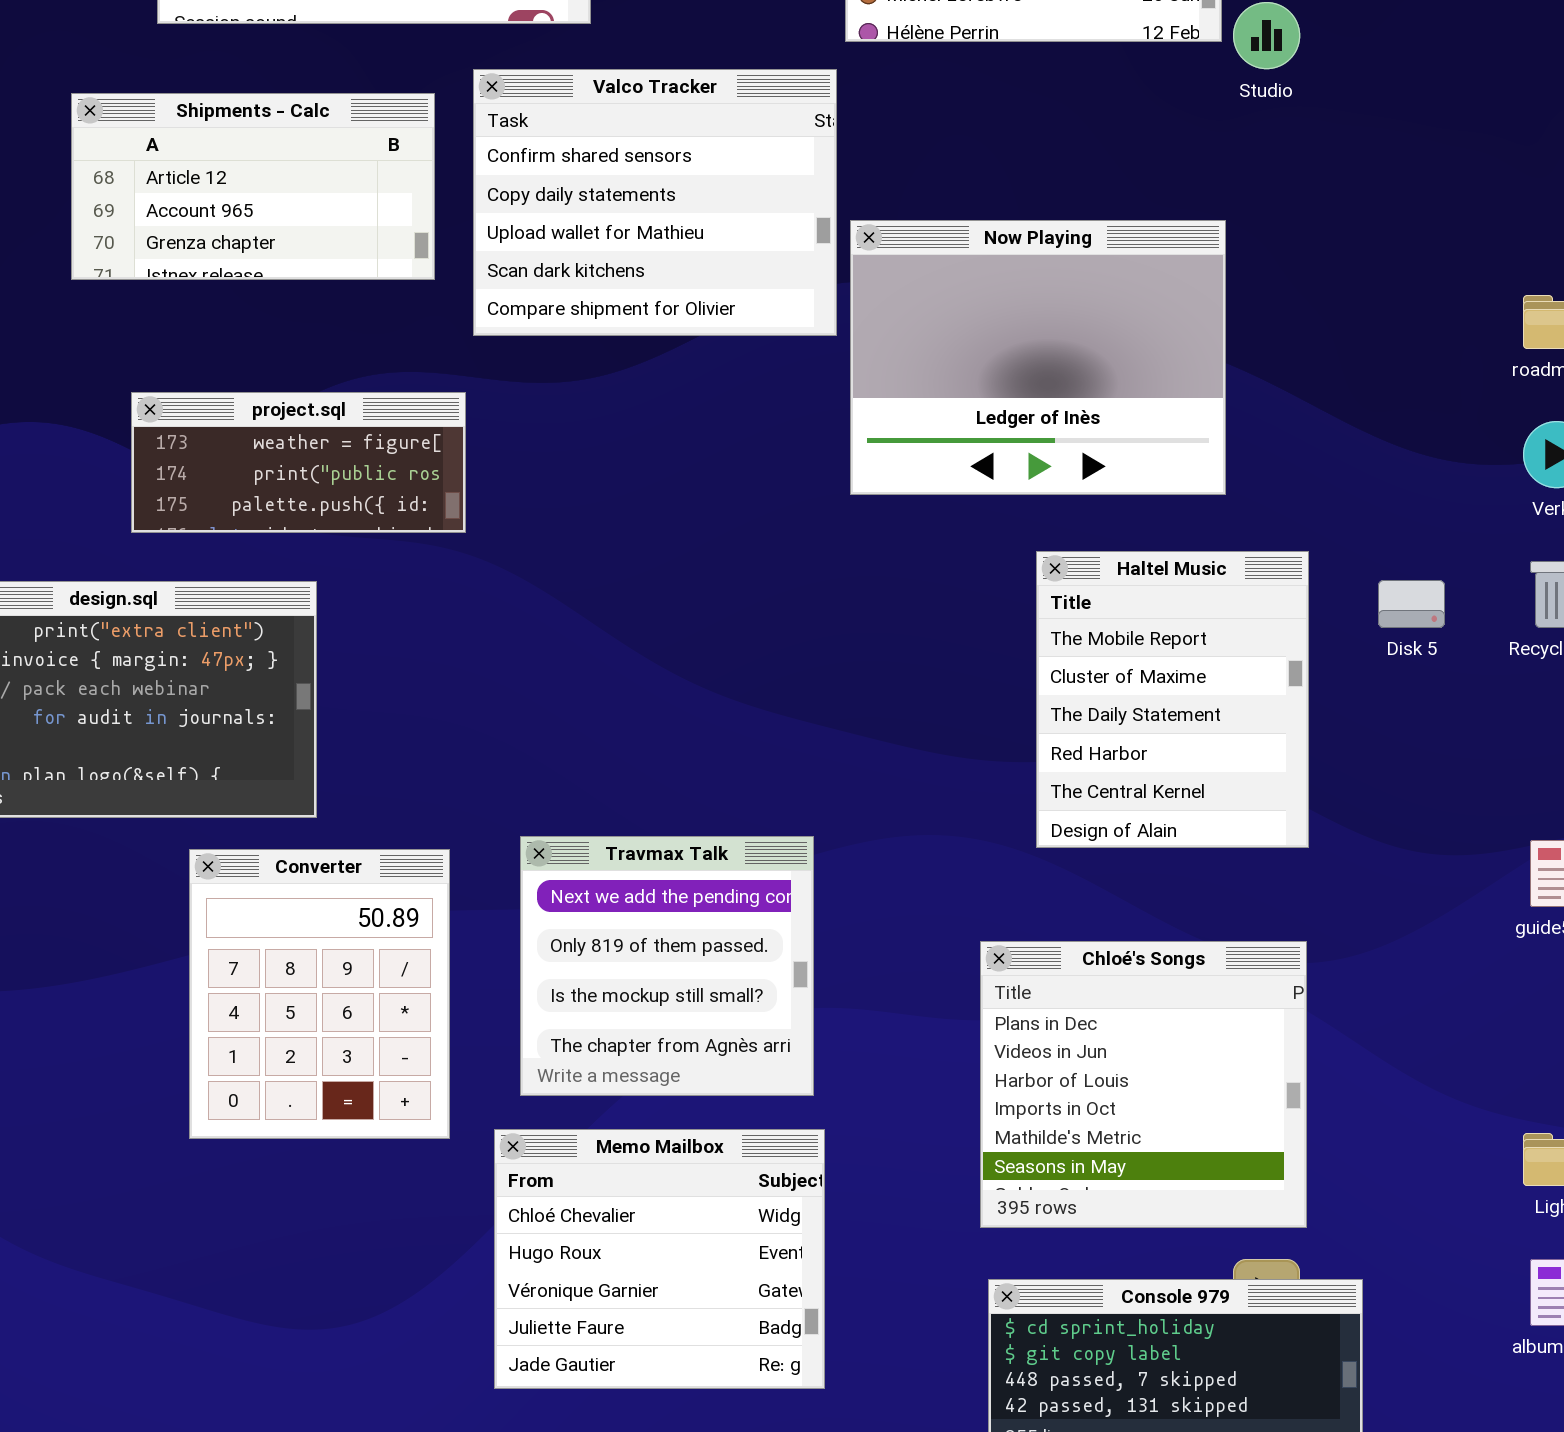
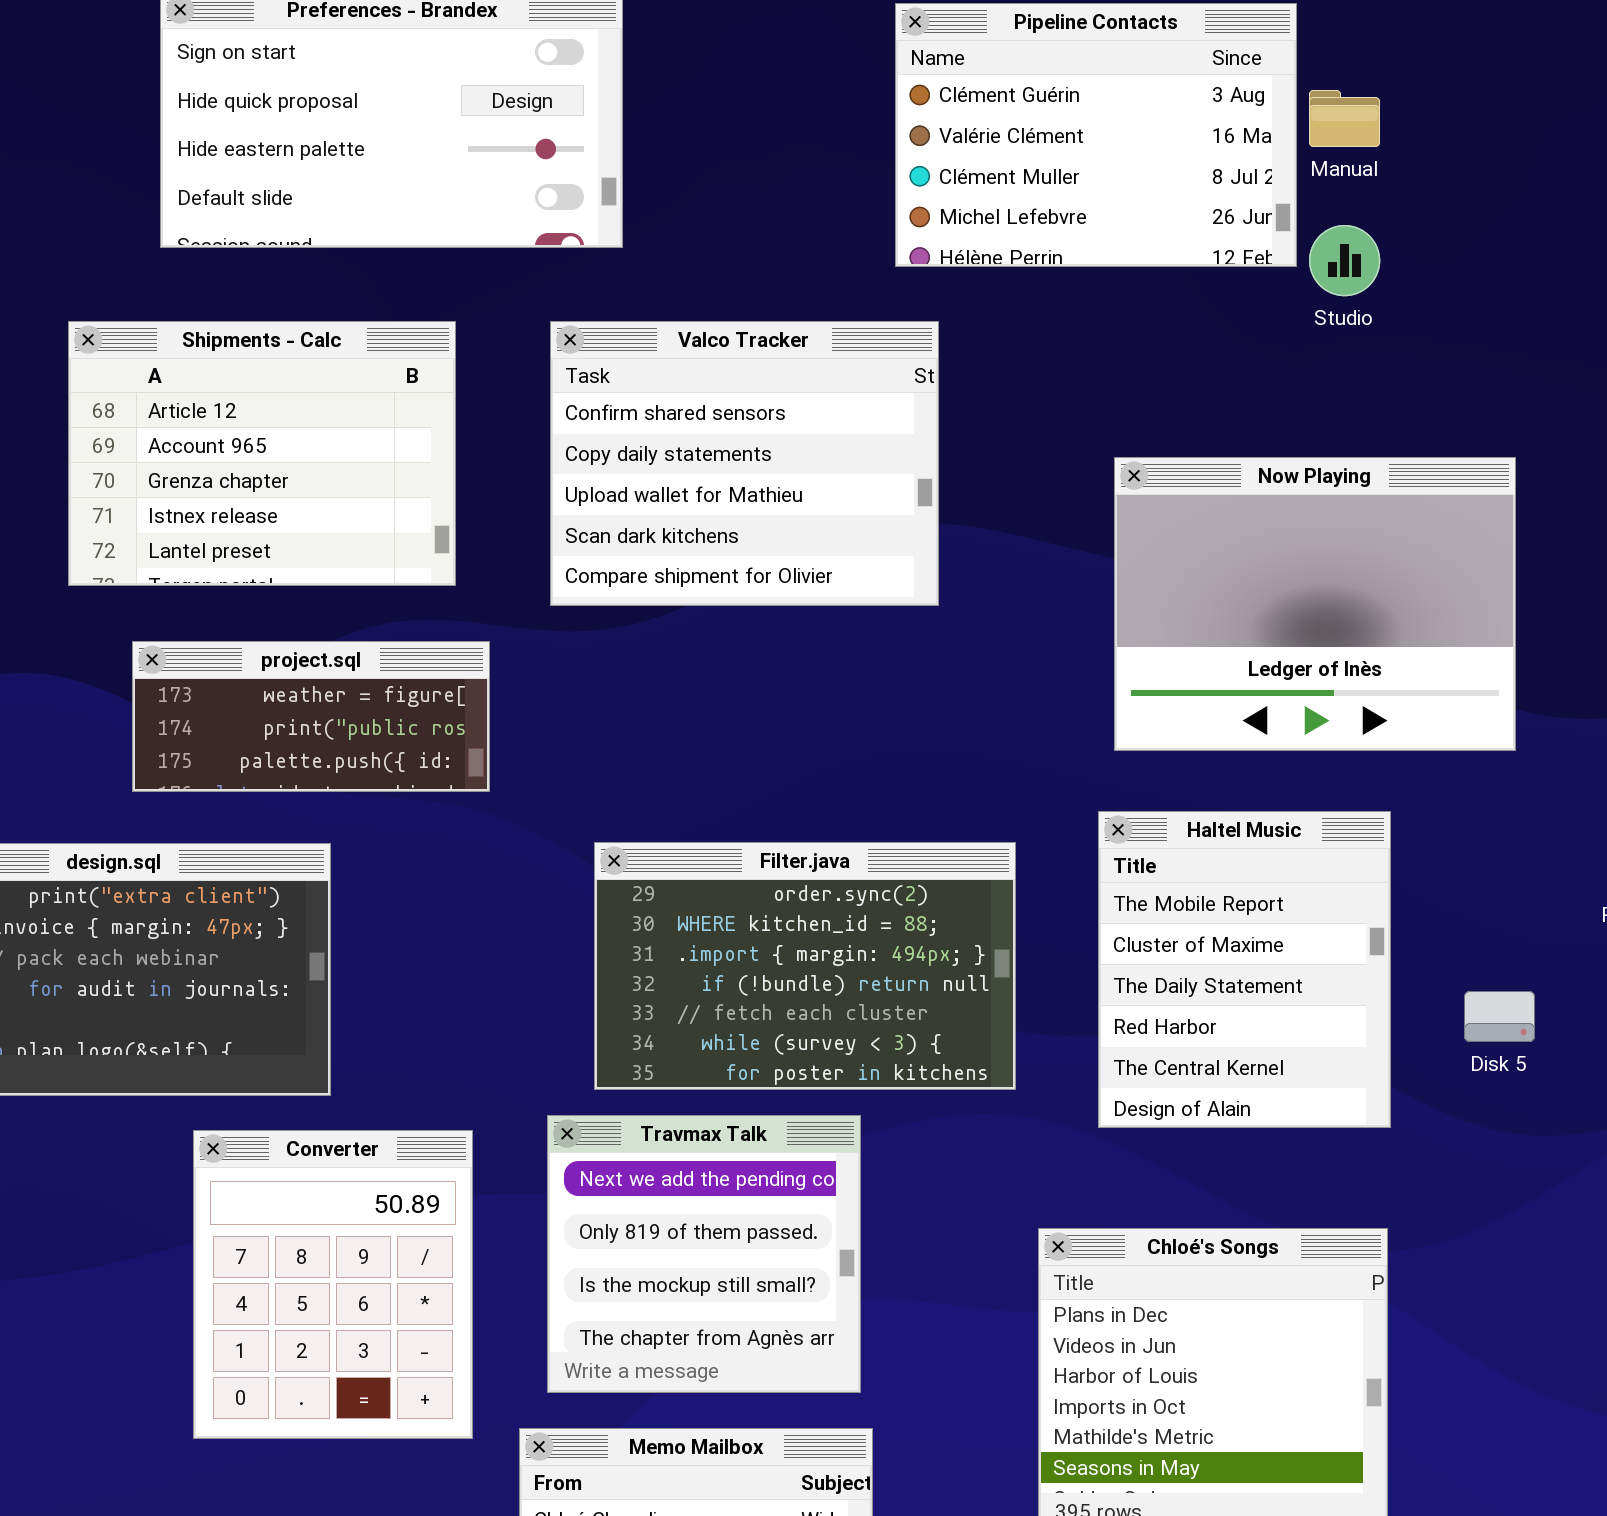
Valco Tracker: [473,69,837,336] -> [550,321,939,606], moved
Shipments - Calc: [71,93,435,280] -> [68,321,456,586], resized
Now Playing: [850,220,1226,495] -> [1114,457,1516,751], moved
Filter.java: none -> [594,842,1016,1090], opened
Disk 5: [1378,580,1445,628] -> [1464,991,1535,1042], moved

